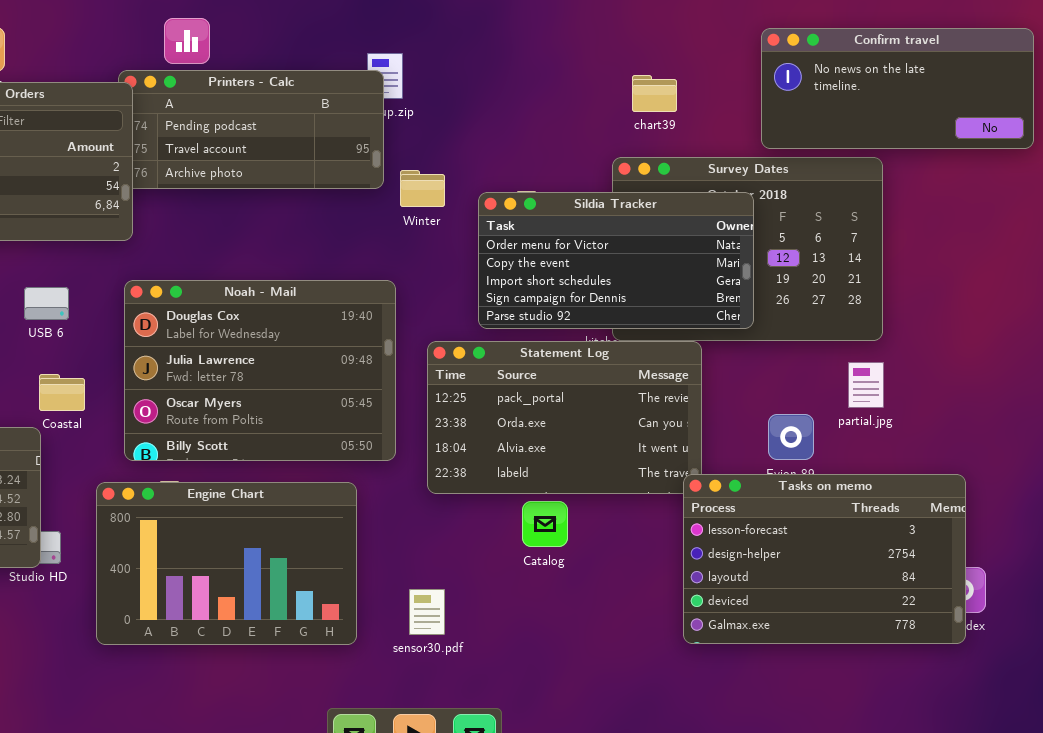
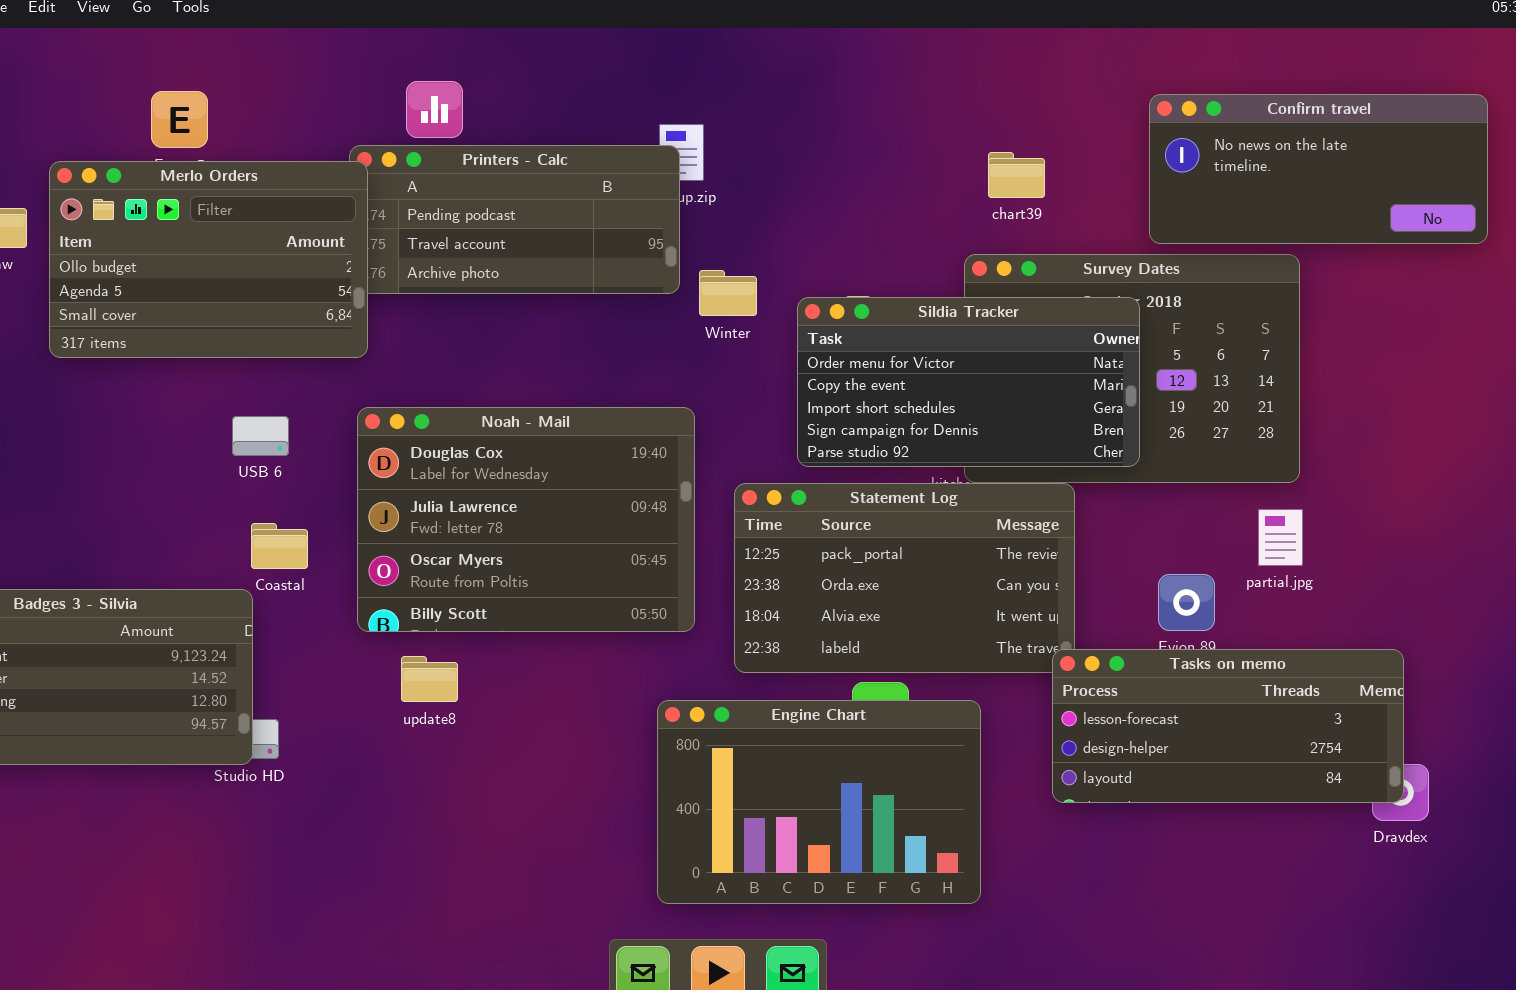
Tasks on memo: [683,474,966,644] -> [1052,649,1404,803], resized
Engine Chart: [96,482,357,645] -> [657,700,981,904], moved

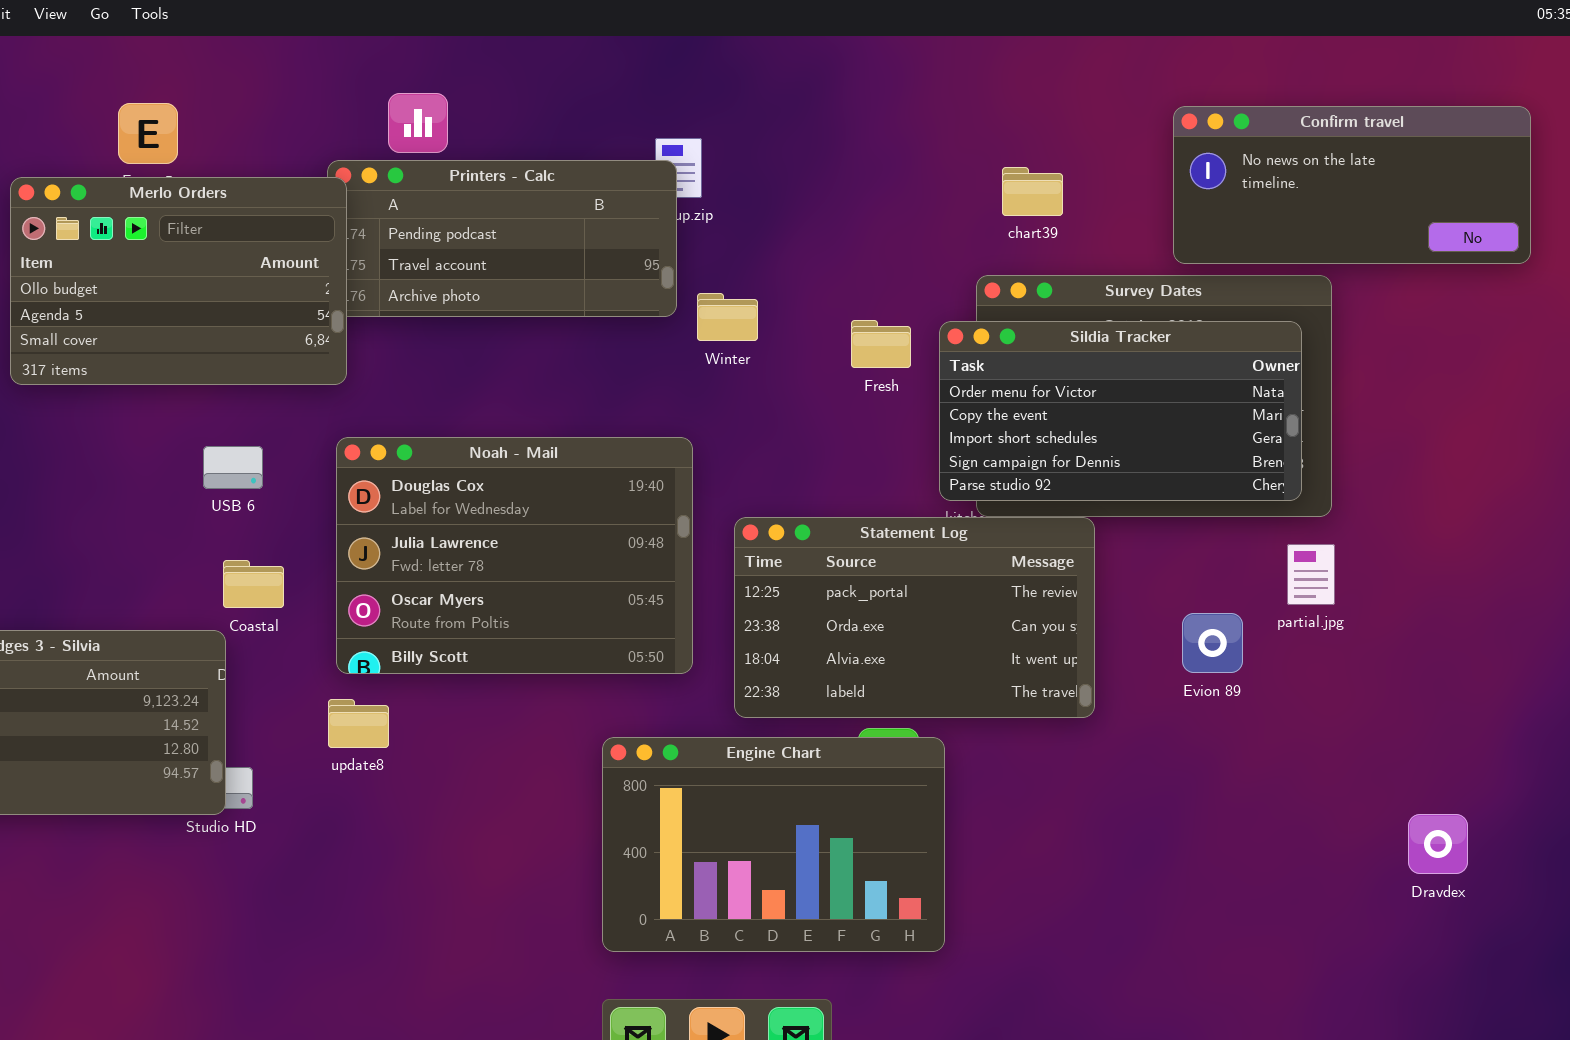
Sildia Tracker: [797,297,1140,467] -> [939,321,1302,501], moved
Tasks on memo: [1052,649,1404,803] -> none, closed
update8: [401,656,458,702] -> [328,699,389,748], moved
Engine Chart: [657,700,981,904] -> [602,737,945,952], moved

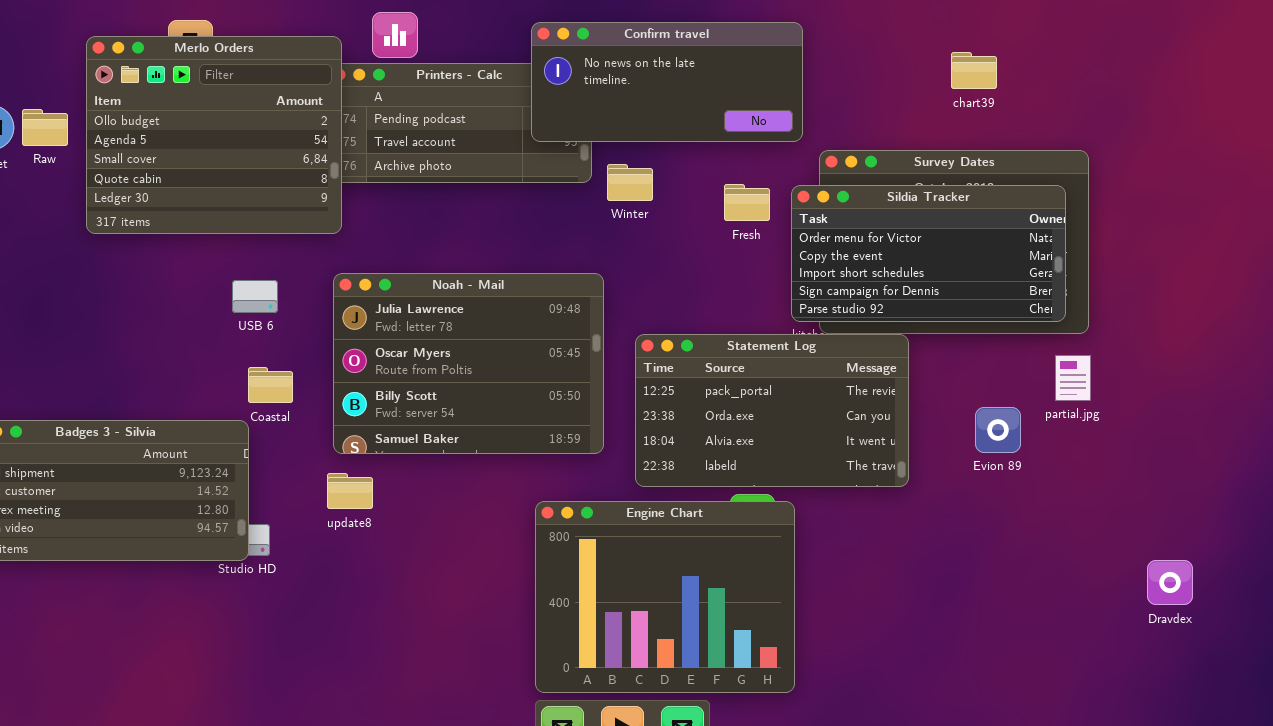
Confirm travel: [1173,106,1531,264] -> [531,22,803,142], moved
chart39: [1002,167,1063,216] -> [951,52,997,89], moved
Merlo Orders: [10,177,347,385] -> [86,36,342,234], resized
Noah - Mail: [336,437,693,674] -> [333,273,604,454], scrolled down 1 row
Engine Chart: [602,737,945,952] -> [535,501,795,693], resized

